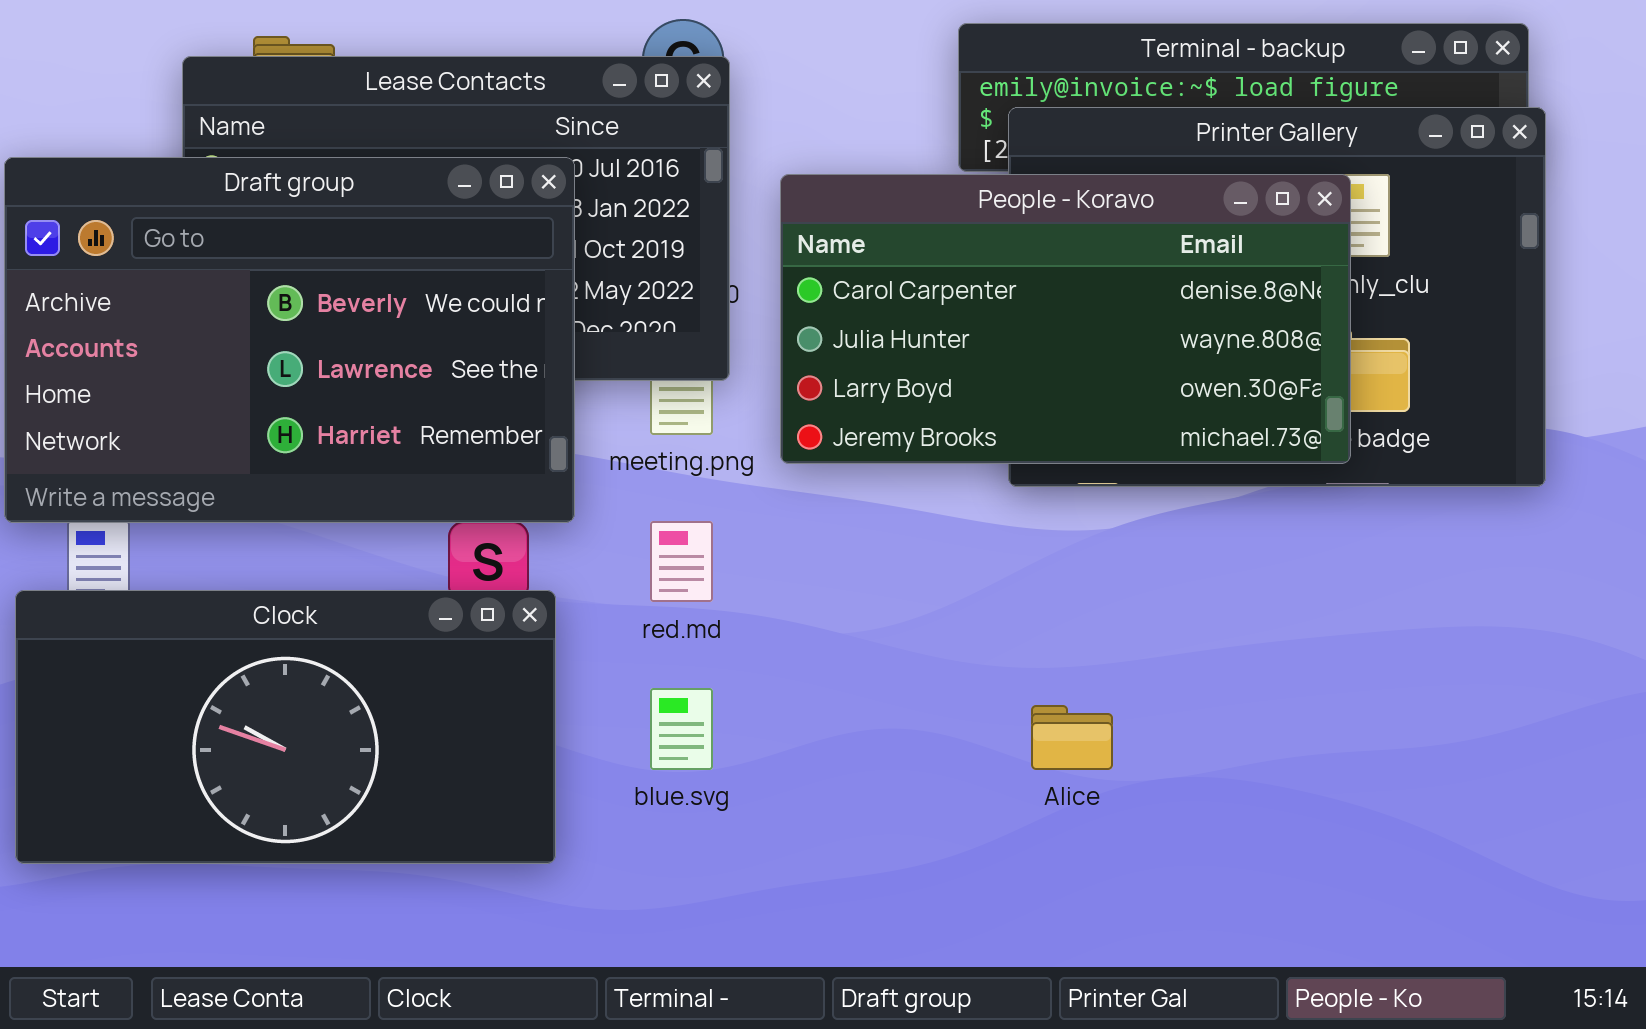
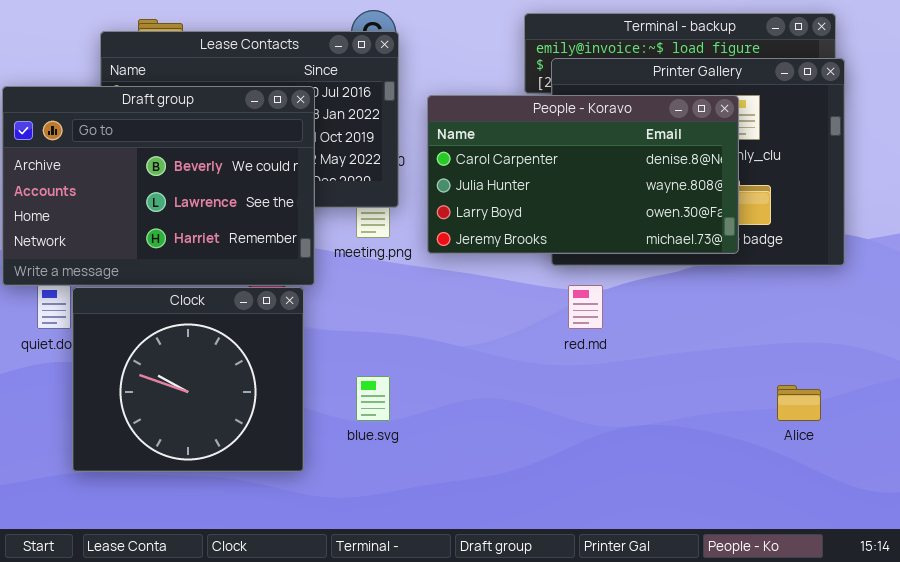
red.md: [650,521,713,602] -> [568,285,603,329], moved
Clock: [15,590,556,864] -> [72,287,304,472], resized
Alice: [1031,705,1113,770] -> [777,385,821,421], moved

